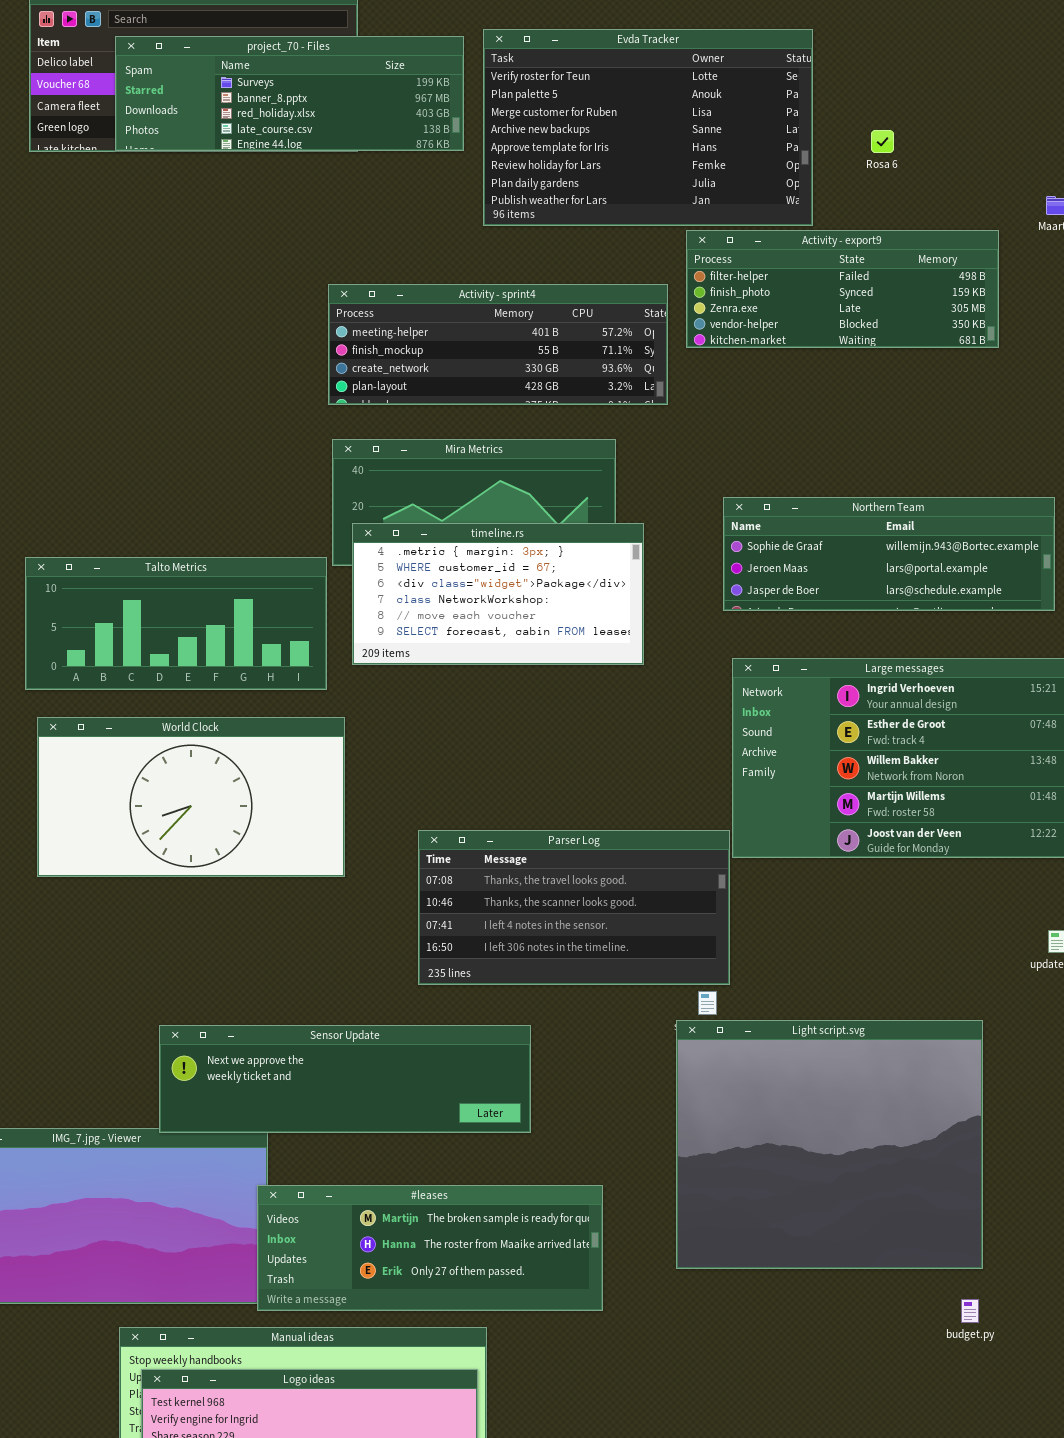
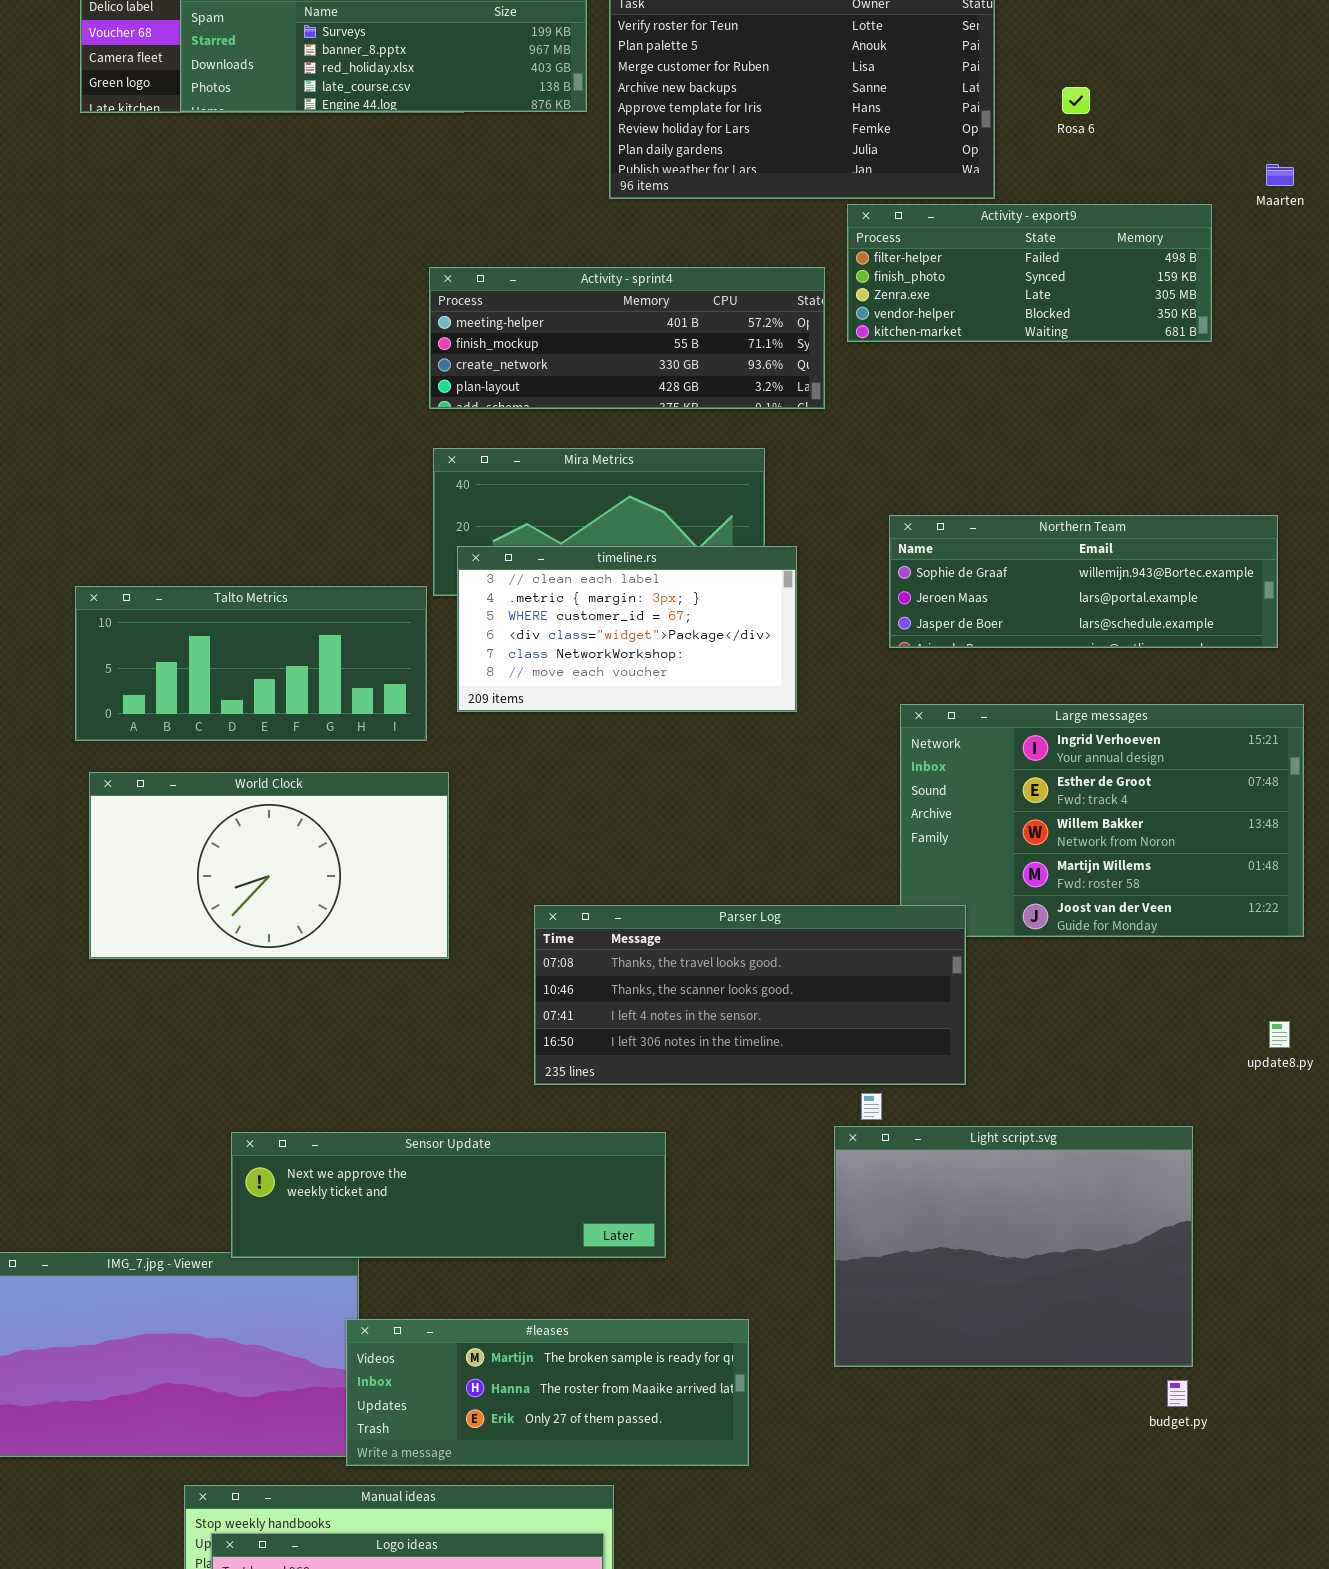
timeline.rs: [352,523,644,665] -> [457,546,797,712], scrolled up 1 row
Parser Log: [418,830,730,985] -> [534,905,966,1085], resized
Light script.svg: [676,1020,983,1269] -> [834,1126,1193,1367], resized
budget.py: [961,1299,979,1323] -> [1167,1380,1188,1407], moved

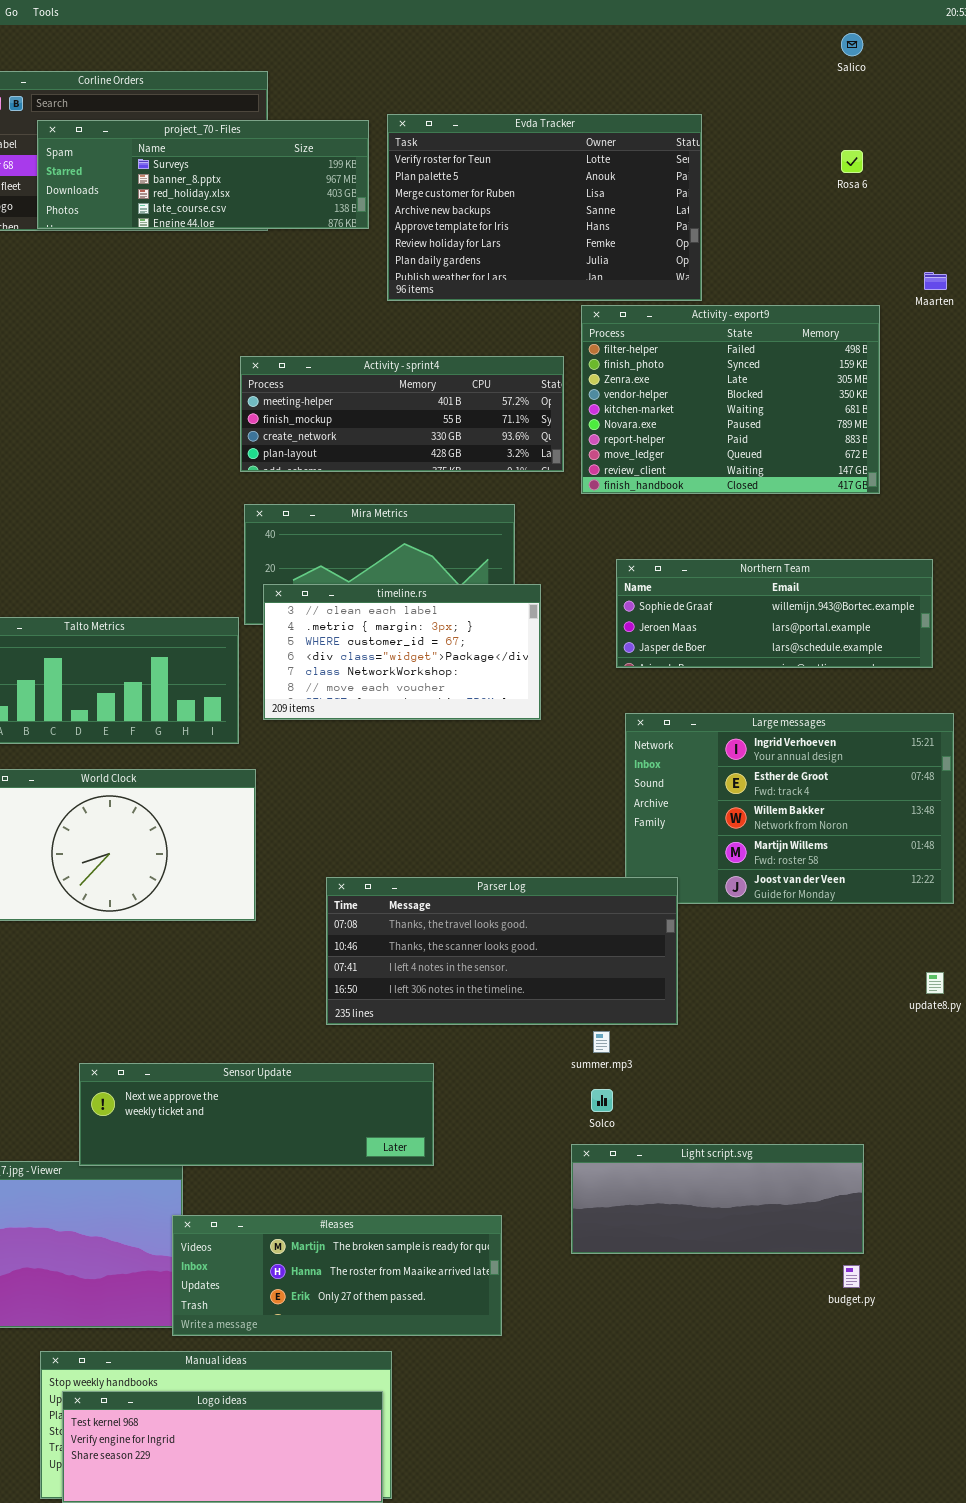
Rosa 6: [1062,87,1090,114] -> [841,150,863,173], moved
Activity - export9: [847,204,1212,342] -> [581,305,880,494], resized
Light script.svg: [834,1126,1193,1367] -> [571,1144,864,1254], resized

